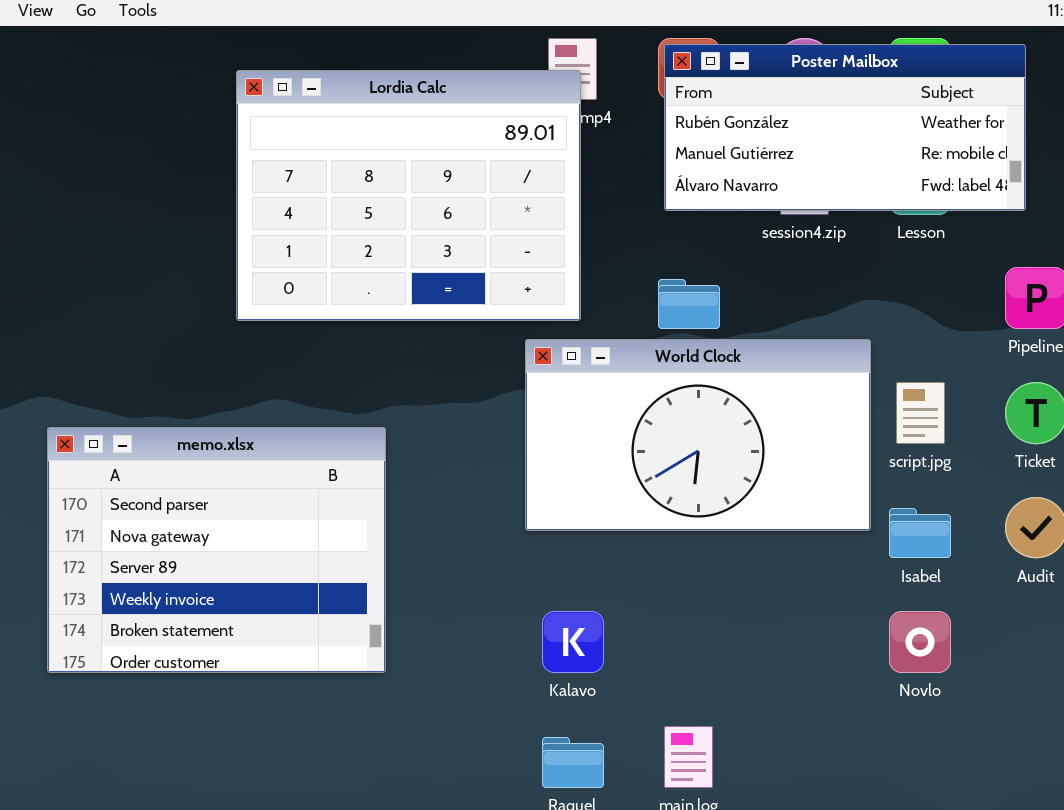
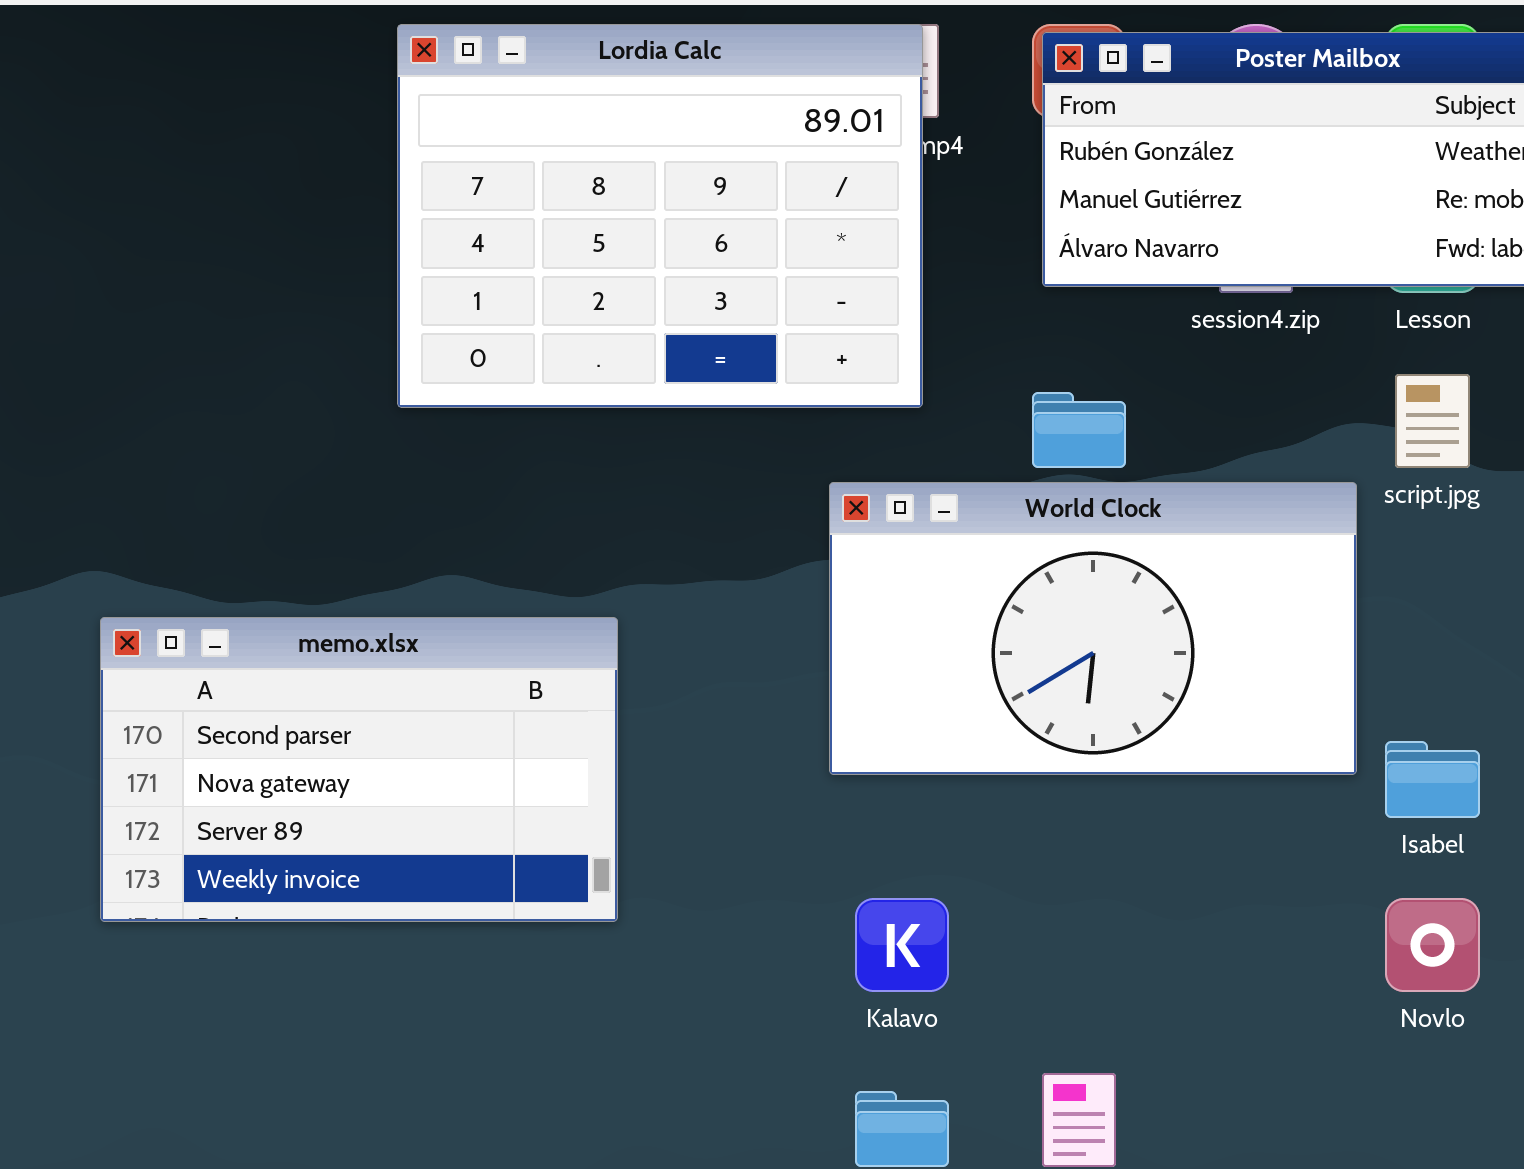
Lordia Calc: [236,70,581,321] -> [397,24,923,408], moved
script.jpg: [896,382,945,444] -> [1395,374,1470,468], moved
memo.xlsx: [47,427,386,673] -> [100,617,618,922], resized

